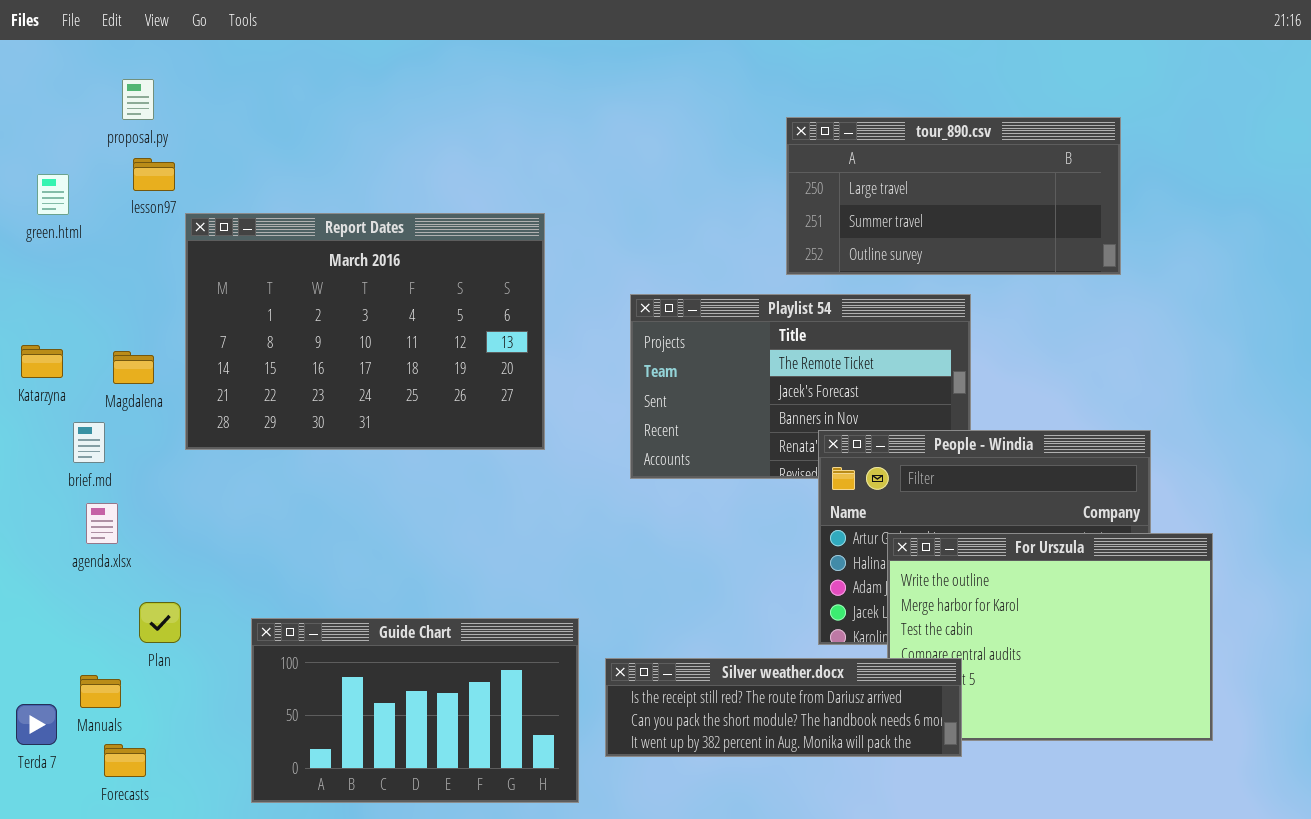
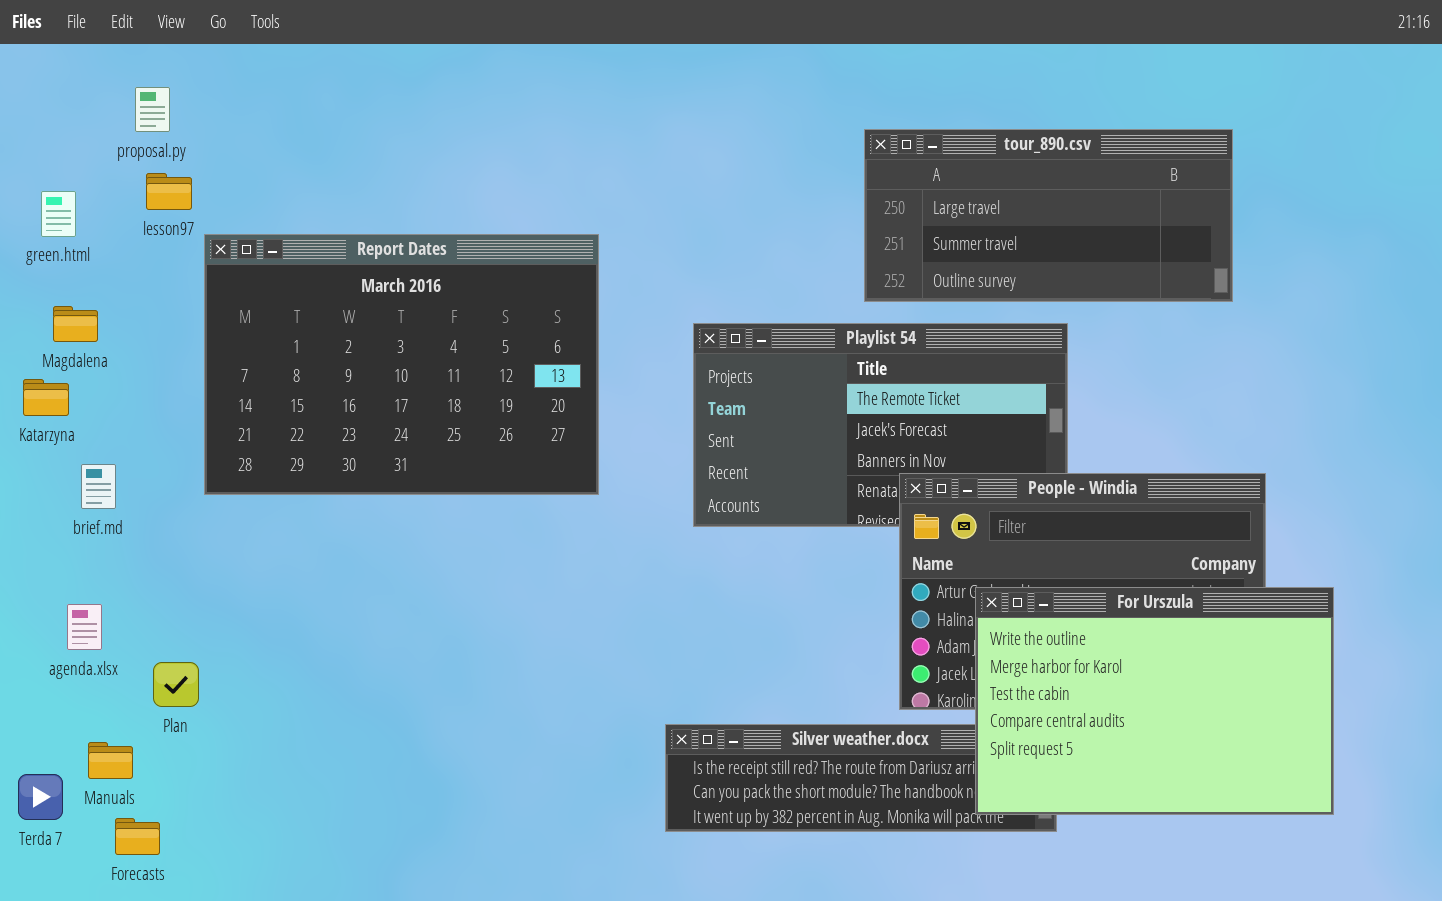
Magdalena: [113,351,154,384] -> [53,306,98,342], moved
agenda.xlsx: [86,503,118,544] -> [67,604,102,650], moved
For Urszula: [887,533,1213,741] -> [975,587,1334,815], raised
Guide Chart: [251,618,579,803] -> none, closed

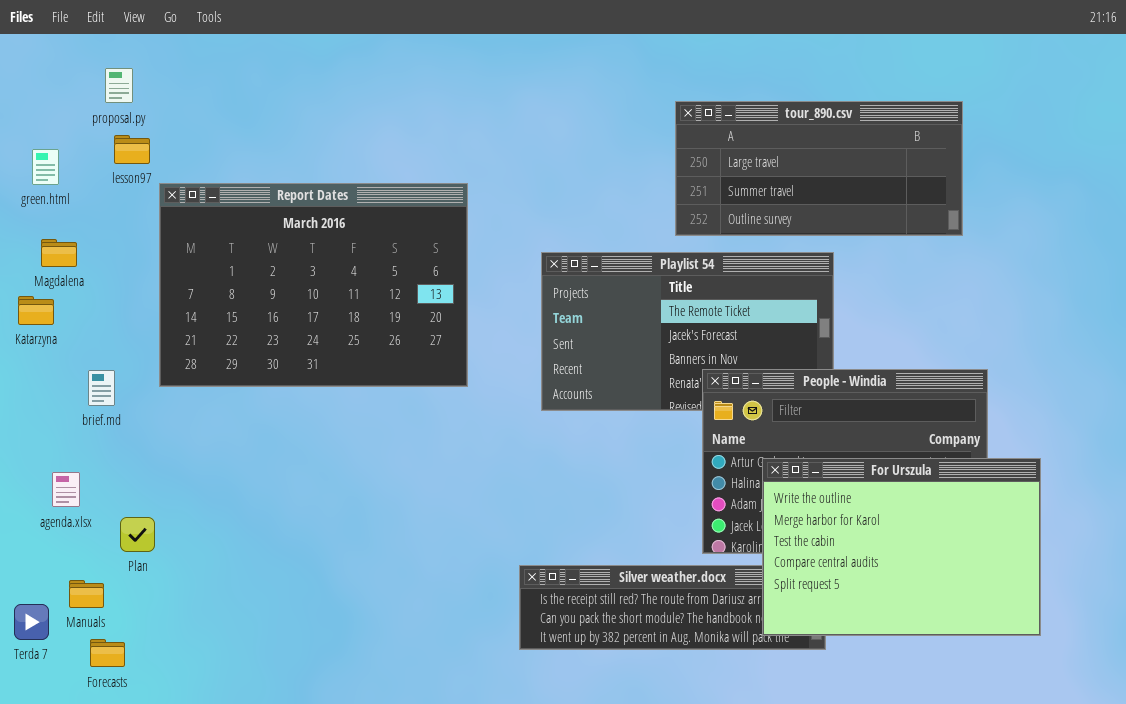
brief.md: [81,464,116,509] -> [88,370,115,406], moved

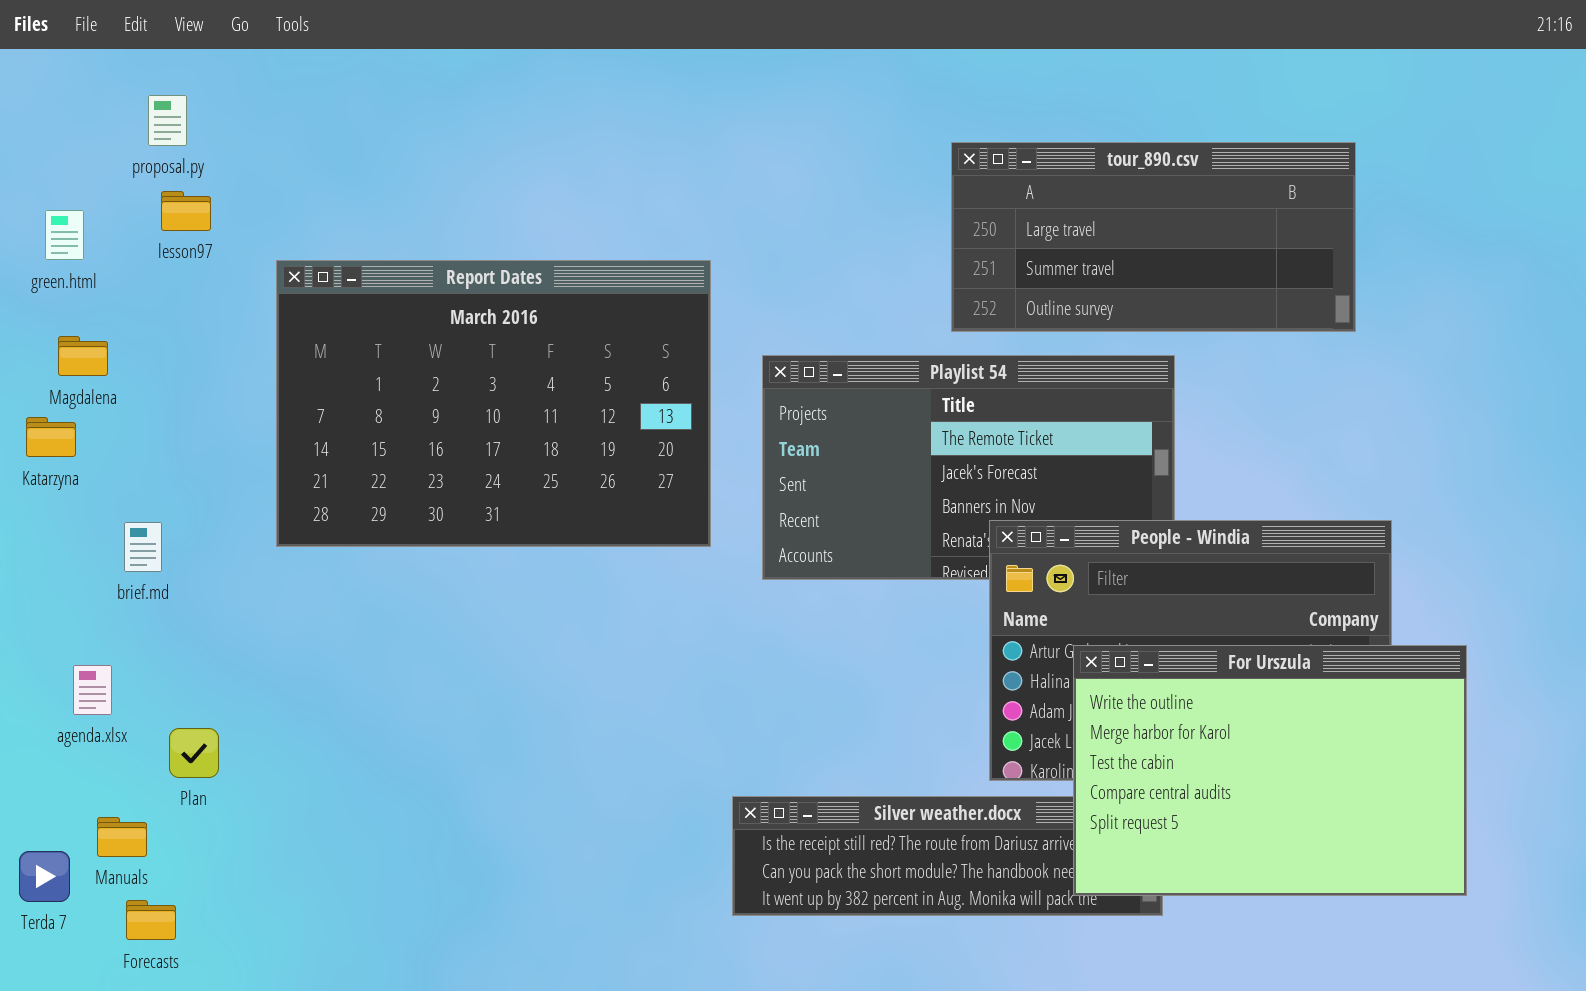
Report Dates: [159,183,468,387] -> [276,260,711,547], moved

